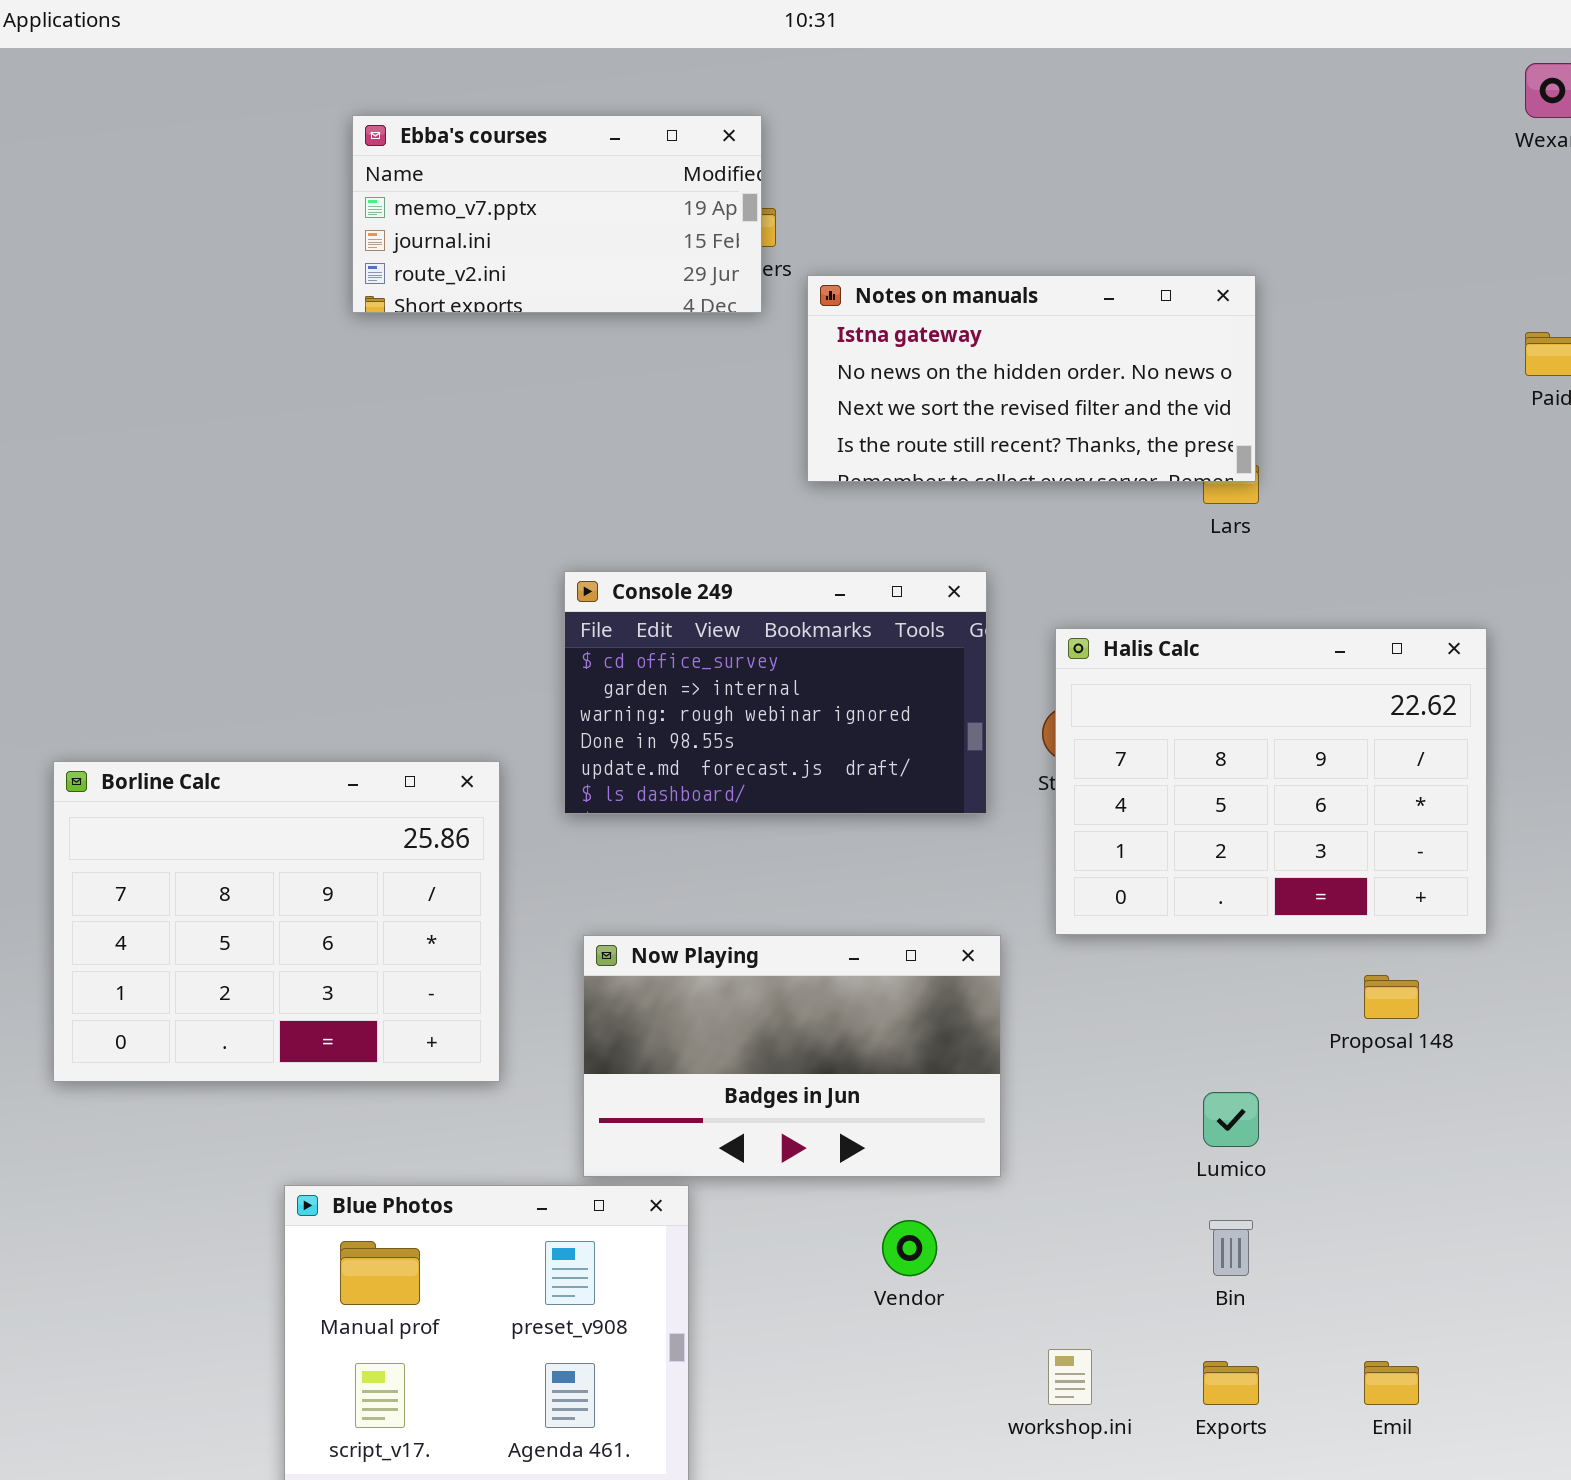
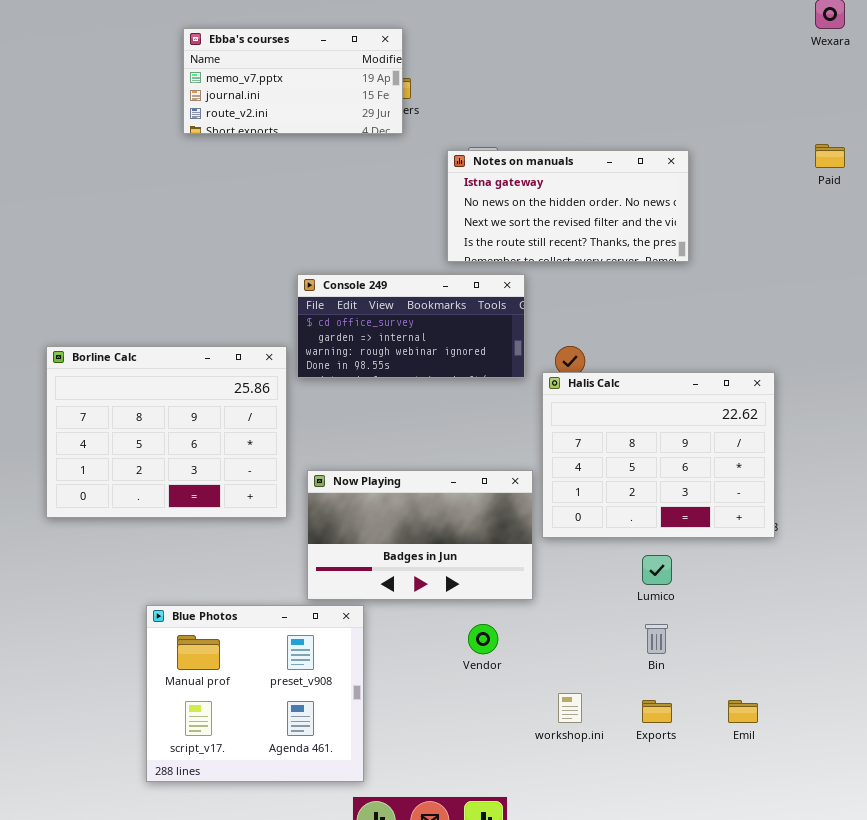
Notes on manuals: [807,275,1256,482] -> [447,150,689,262], moved
Console 249: [564,571,987,814] -> [297,274,525,378], resized
Halis Calc: [1055,628,1487,935] -> [542,372,775,538], moved
Borline Calc: [53,761,500,1082] -> [46,346,287,518], moved

